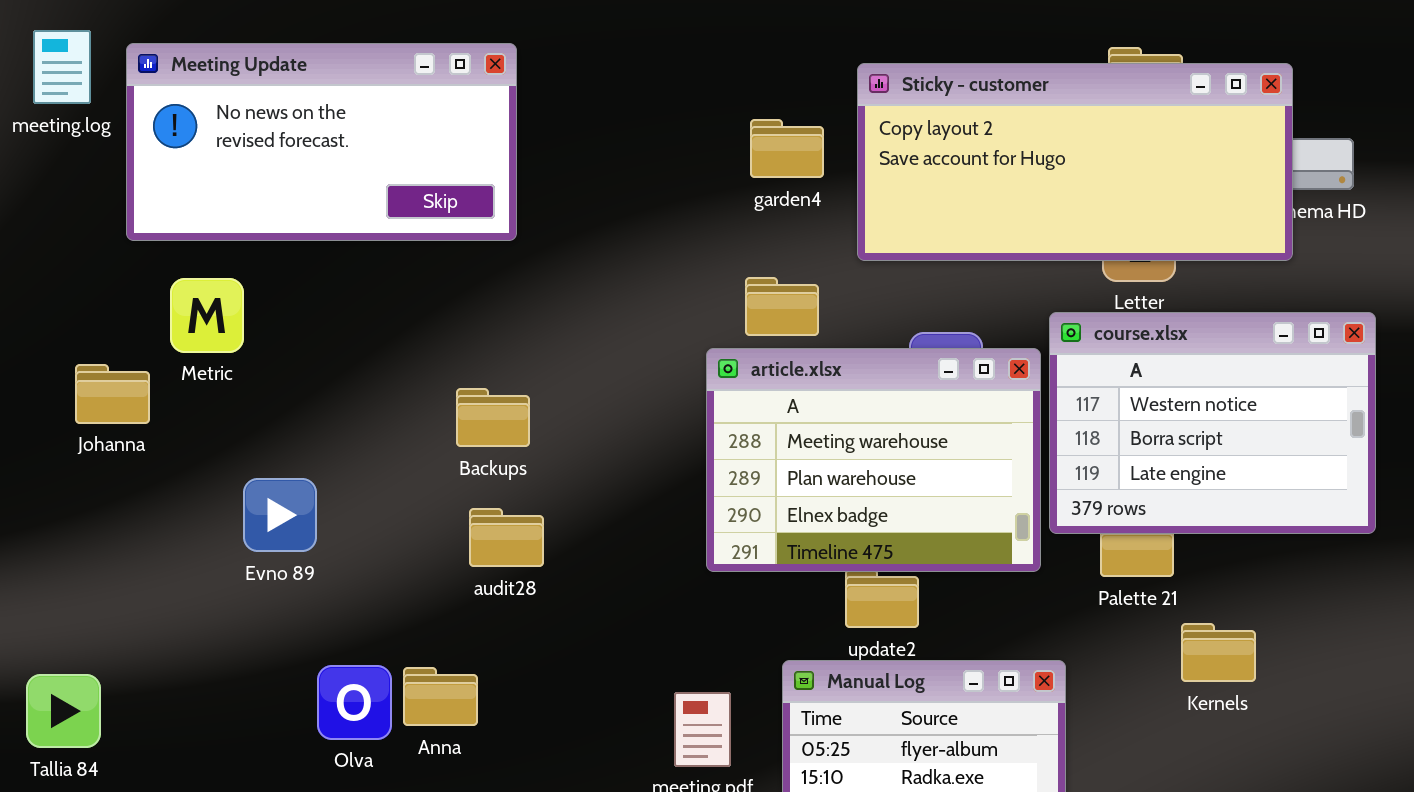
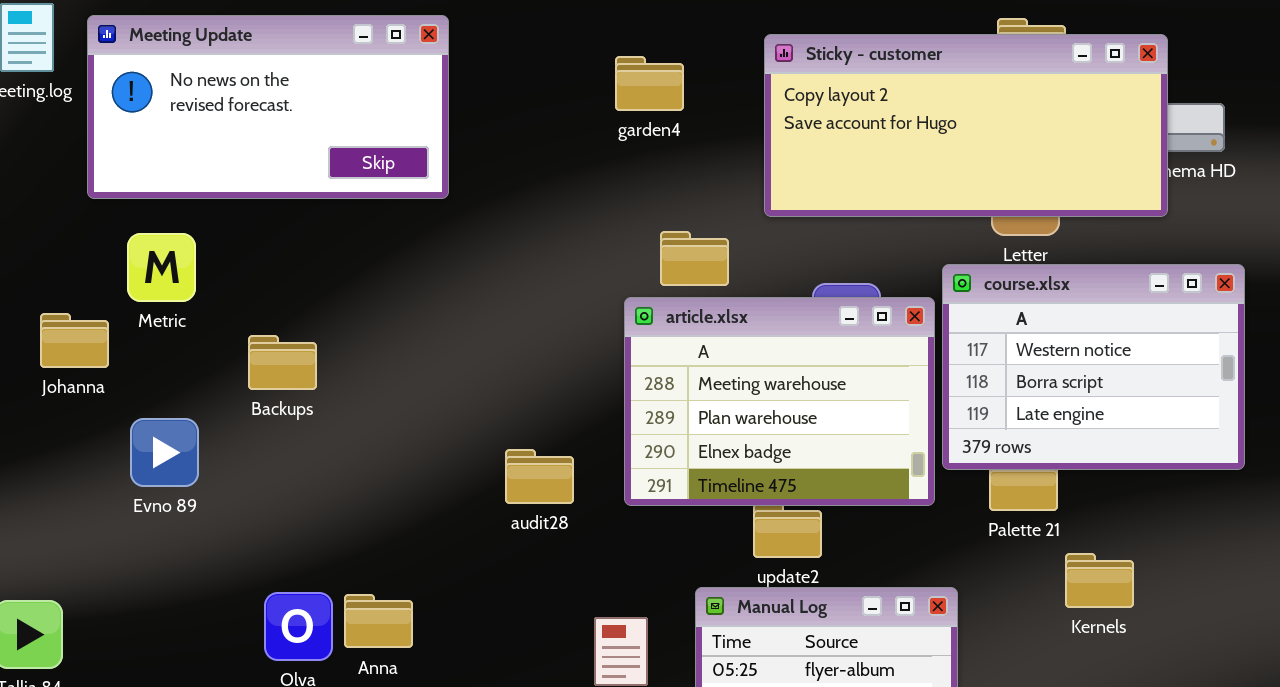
garden4: [750,119,824,178] -> [615,56,684,111], moved
Backups: [456,388,530,447] -> [248,335,317,390], moved
Evno 89: [243,478,317,552] -> [130,418,199,487], moved
audit28: [469,508,544,567] -> [505,449,574,504], moved

